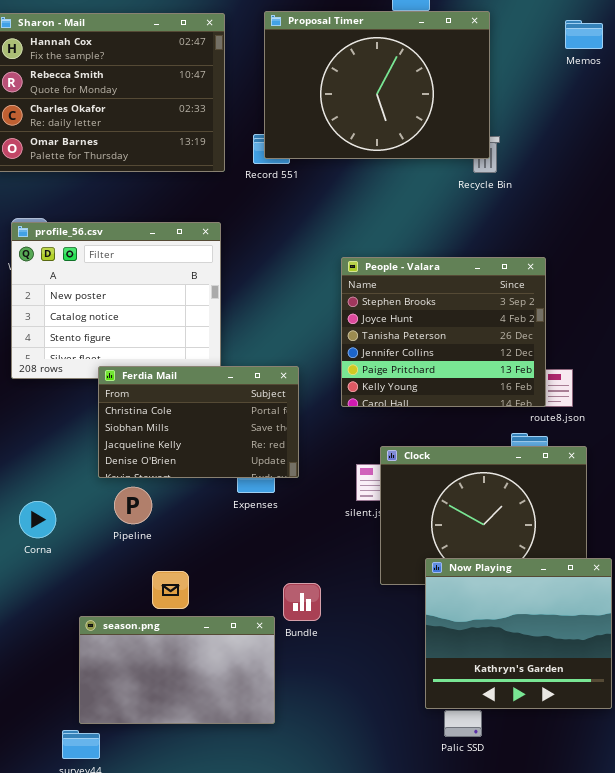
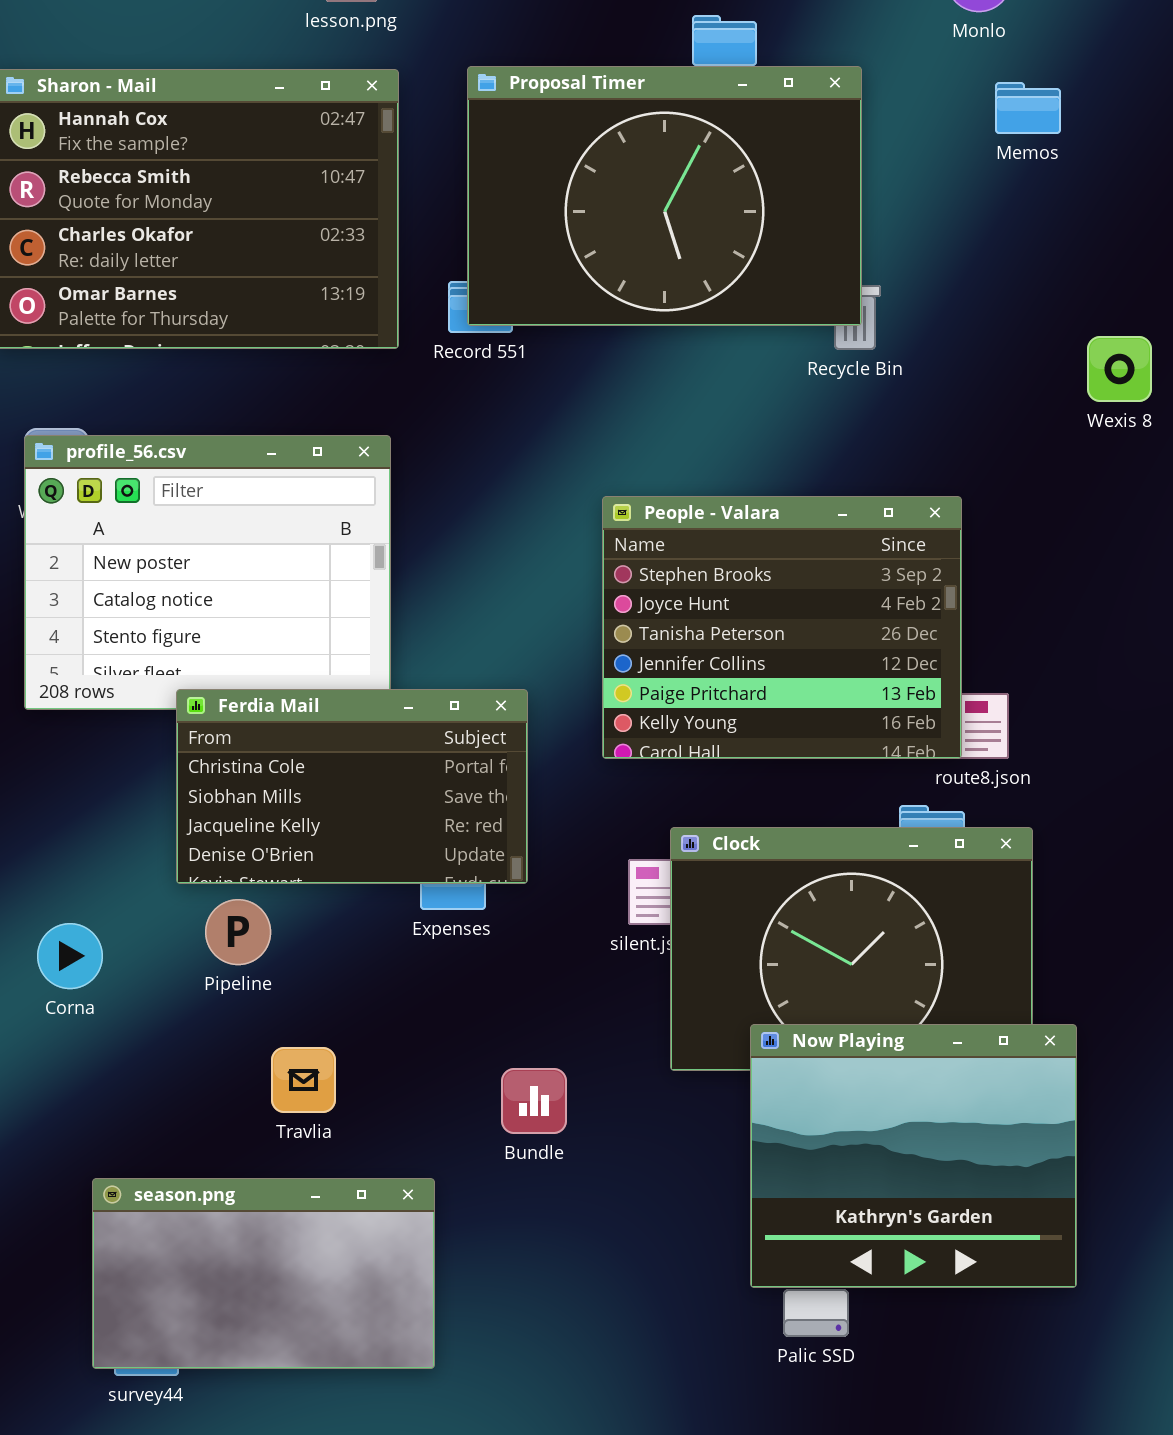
season.png: [79,616,275,724] -> [92,1178,435,1369], moved

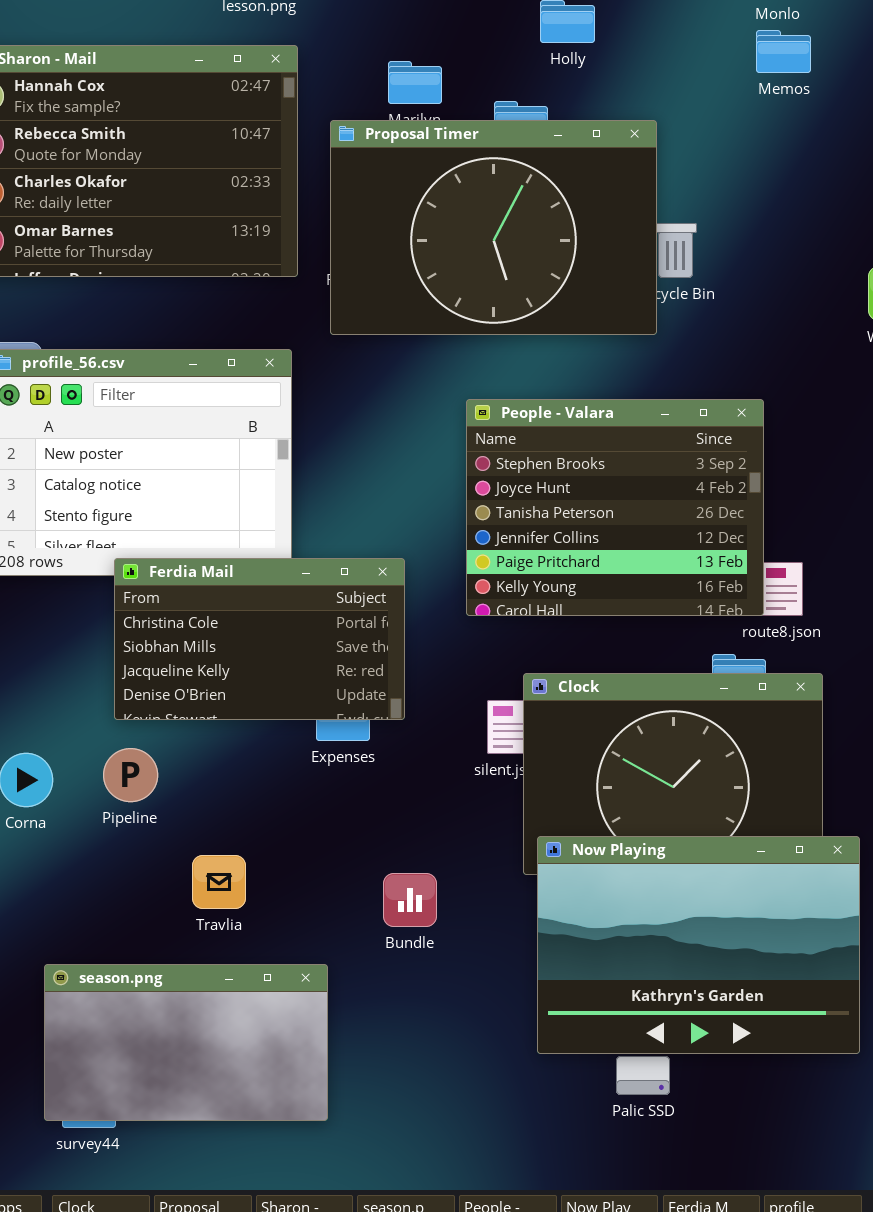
Proposal Timer: [467,66,862,326] -> [330,120,657,335], moved
Memos: [995,82,1061,134] -> [756,30,811,73], moved
Pipeline: [205,899,271,965] -> [103,748,158,802], moved
Now Playing: [750,1024,1077,1288] -> [537,836,860,1054], resized

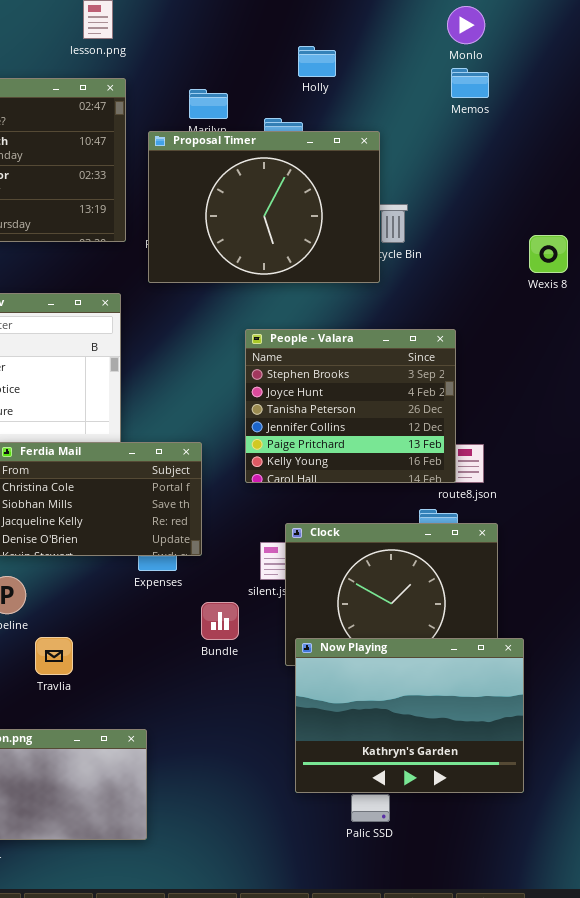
Travlia: [192,855,246,909] -> [35,637,73,675], moved
Bundle: [383,873,437,927] -> [201,602,239,640], moved

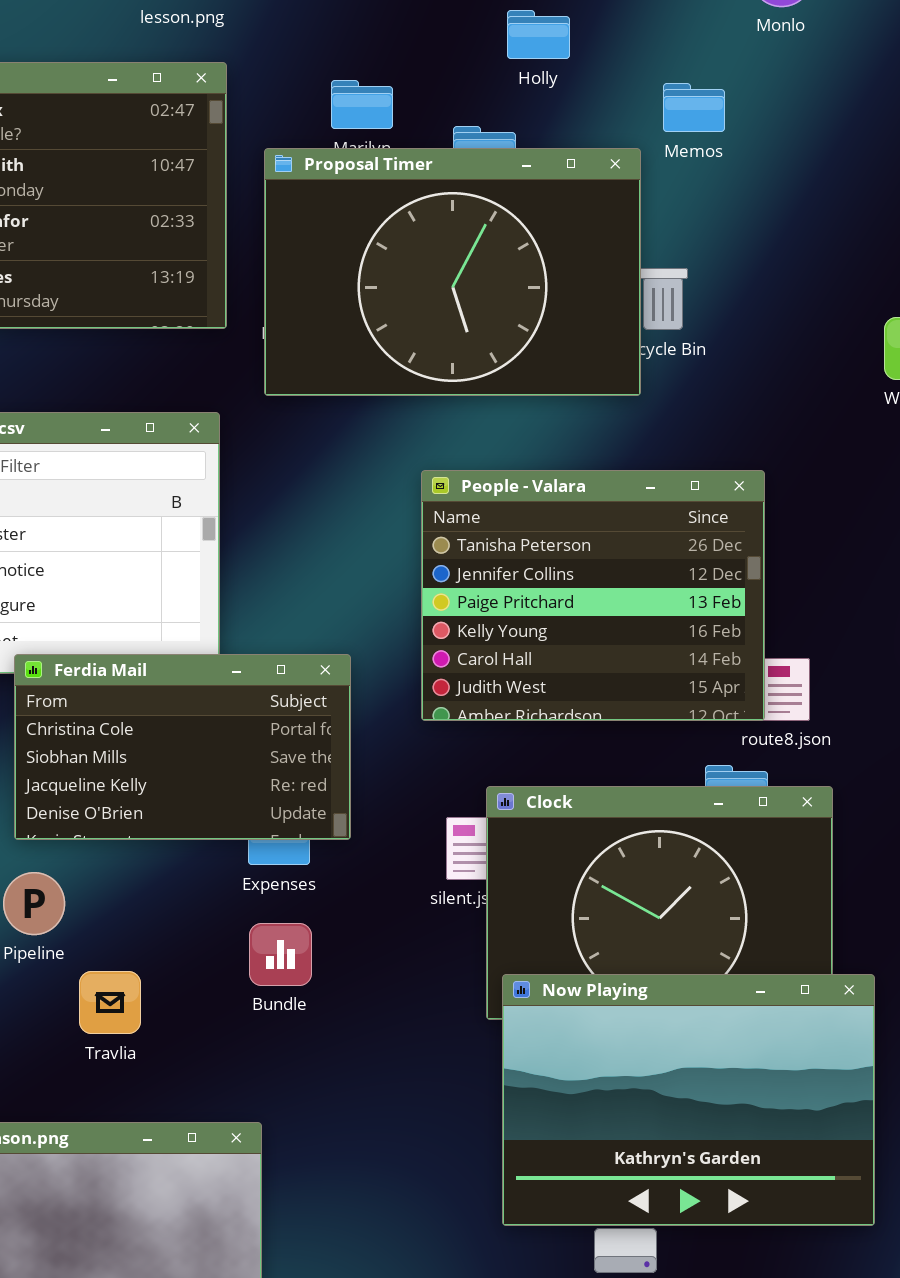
Memos: [451,68,489,98] -> [663,83,725,132], moved
People - Valara: [245,329,456,483] -> [421,470,765,721], scrolled down 2 rows
Bundle: [201,602,239,640] -> [249,923,312,986], moved

